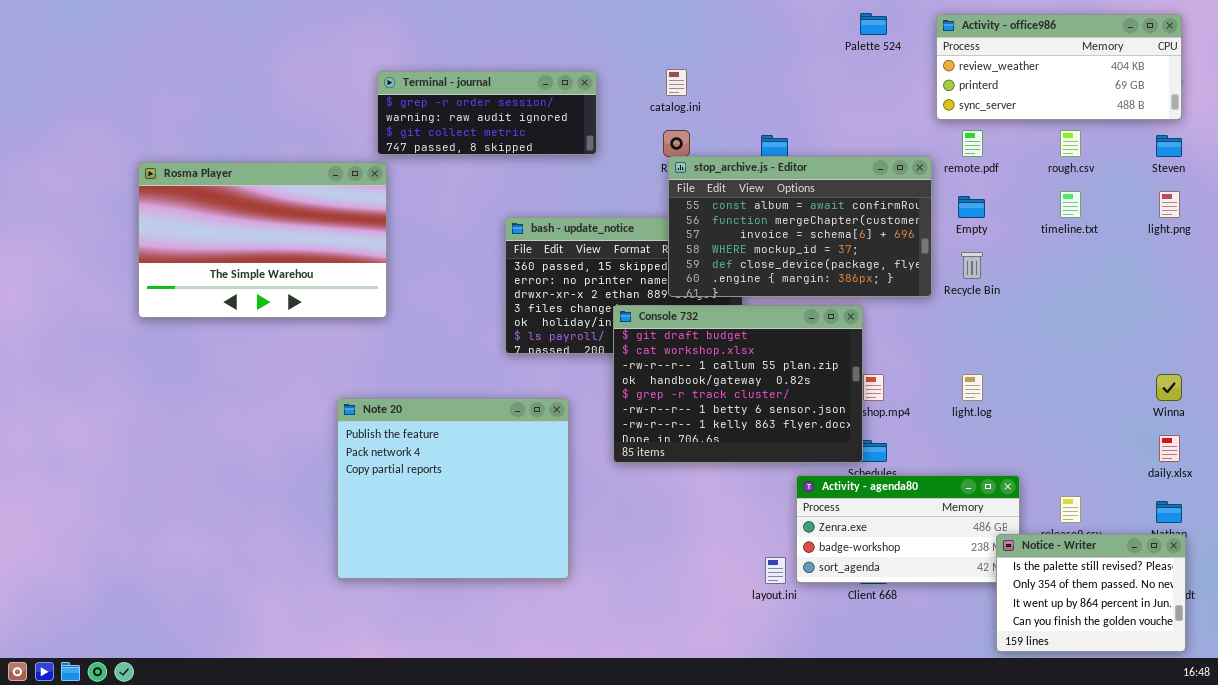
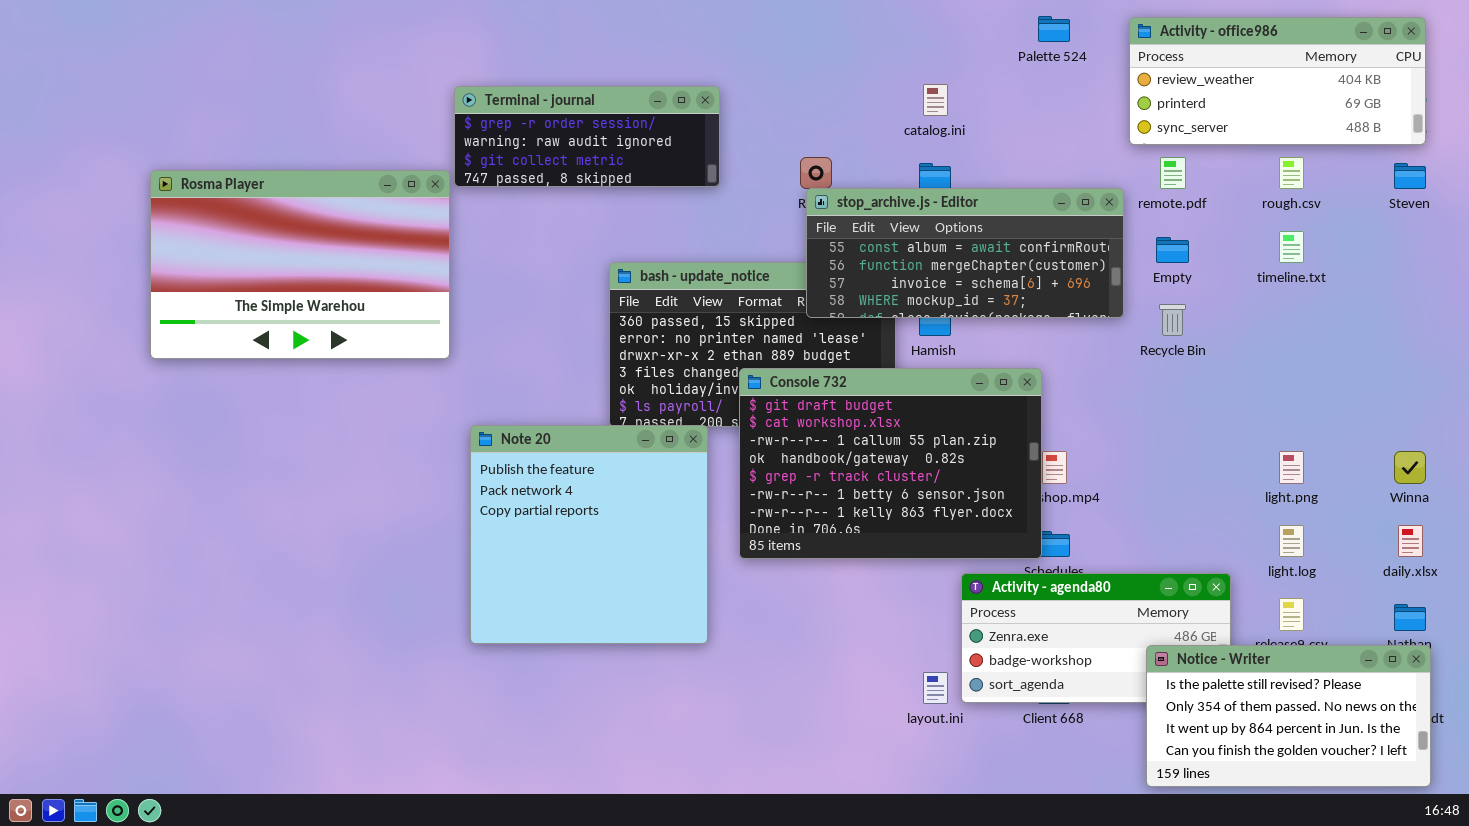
catalog.ini: [666,69,687,96] -> [923,84,948,116], moved
stop_archive.js - Editor: [668,156,932,297] -> [806,188,1124,318], resized
Rosma Player: [138,162,387,318] -> [150,170,450,359], moved
light.png: [1159,191,1180,218] -> [1279,451,1304,484], moved
light.log: [962,374,983,401] -> [1279,525,1304,557], moved
Note 20: [337,398,569,579] -> [470,425,708,644], moved, resized
Notice - Writer: [996,534,1186,652] -> [1146,645,1431,787], resized

